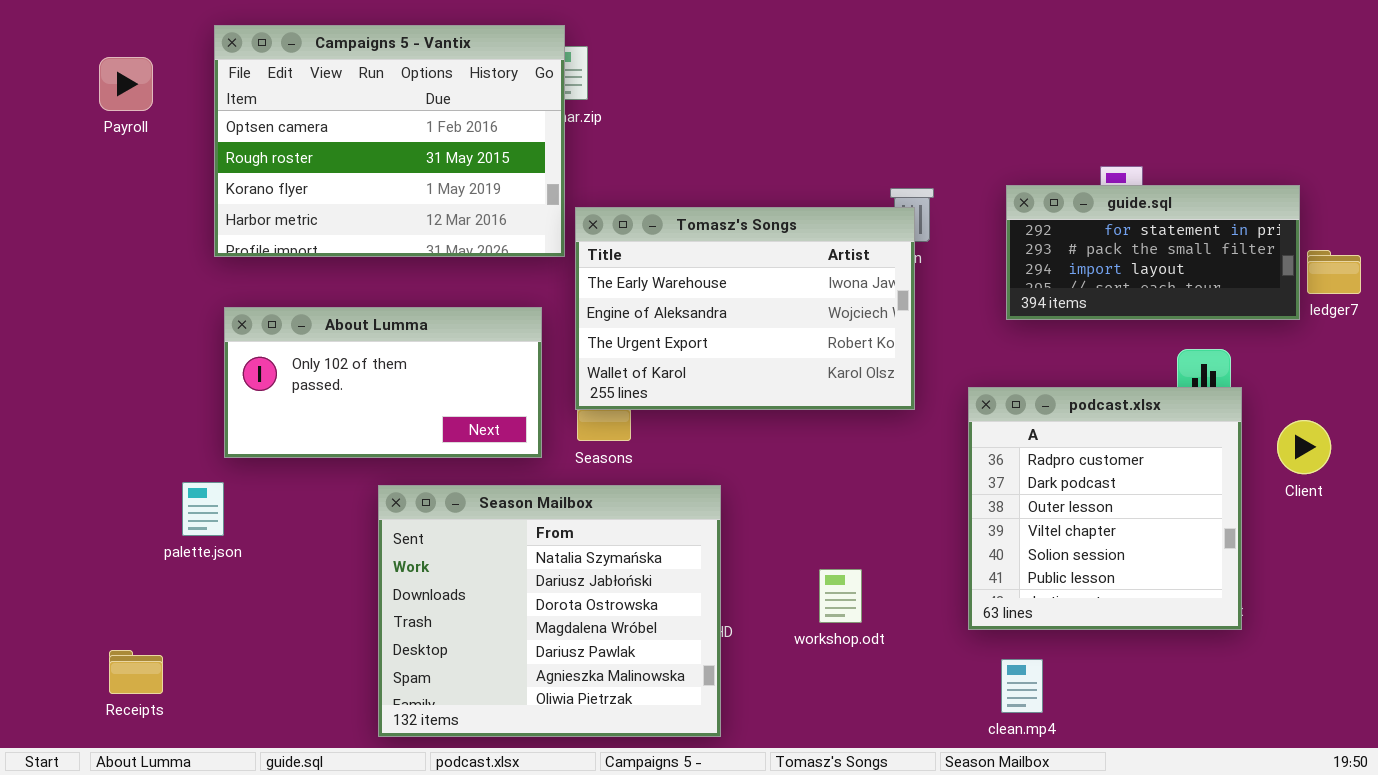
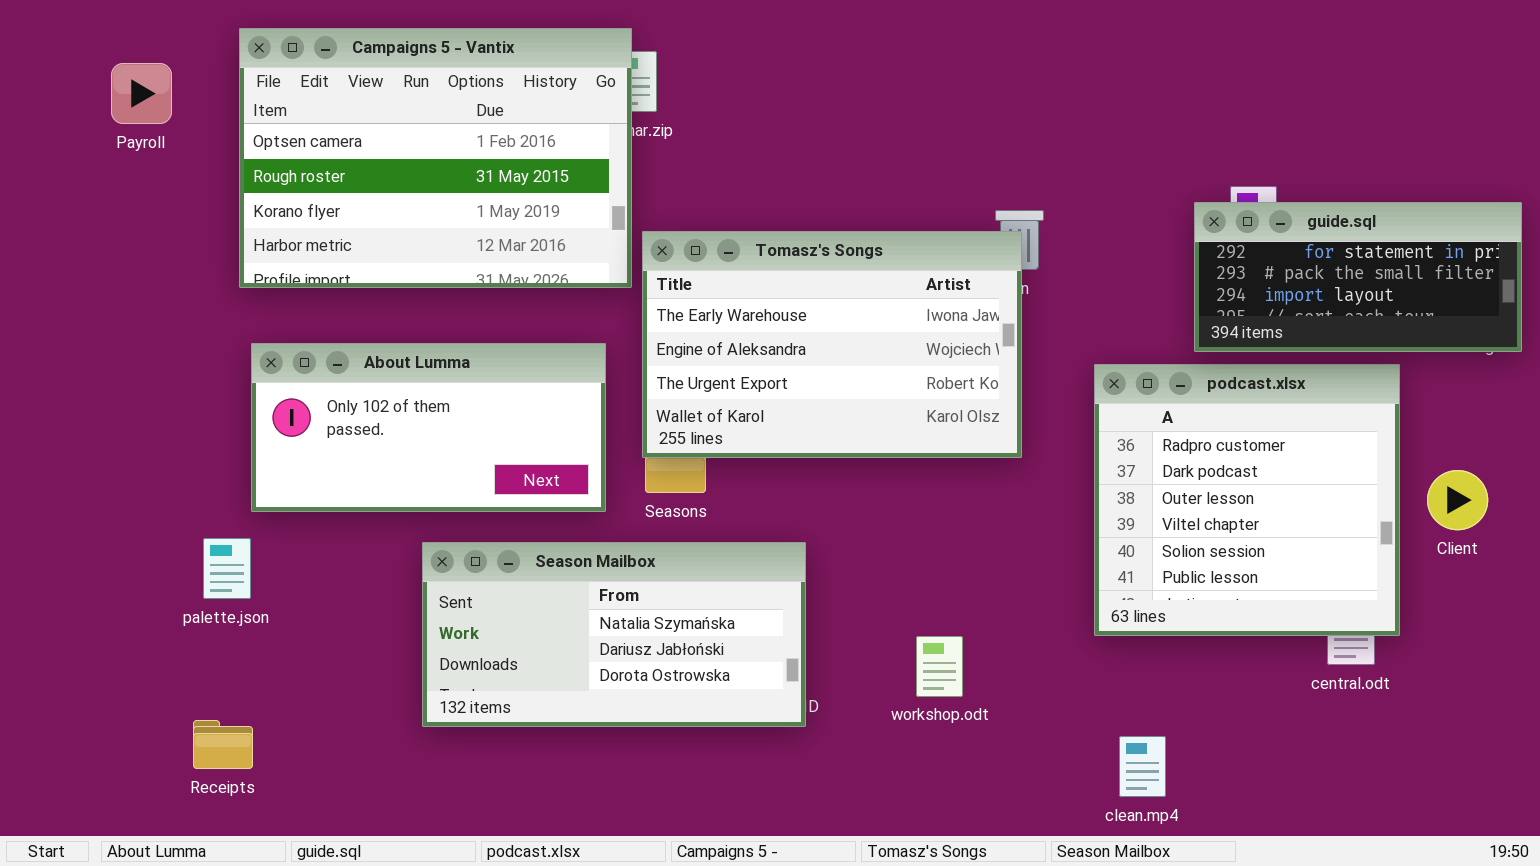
guide.sql: [1006,185,1300,320] -> [1194,202,1522,352], moved
podcast.xlsx: [968,387,1242,630] -> [1094,364,1400,636], moved
Season Mailbox: [378,485,721,737] -> [422,542,806,727], resized
Receipts: [109,650,163,694] -> [193,720,253,769], moved

